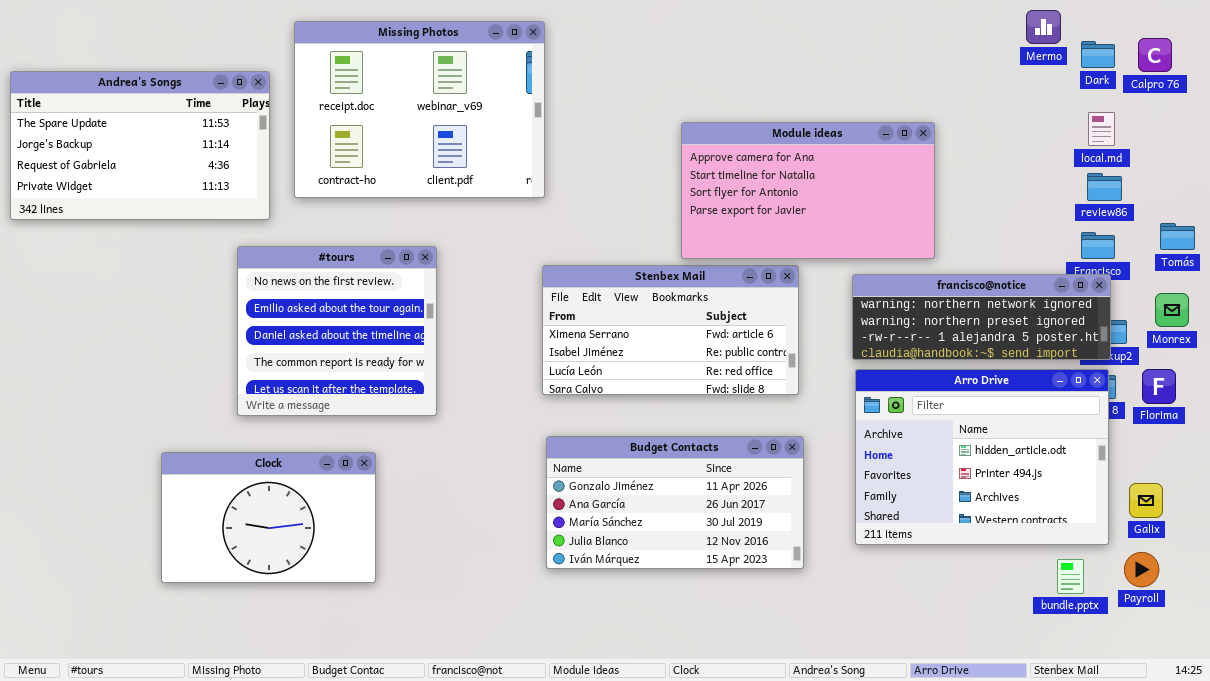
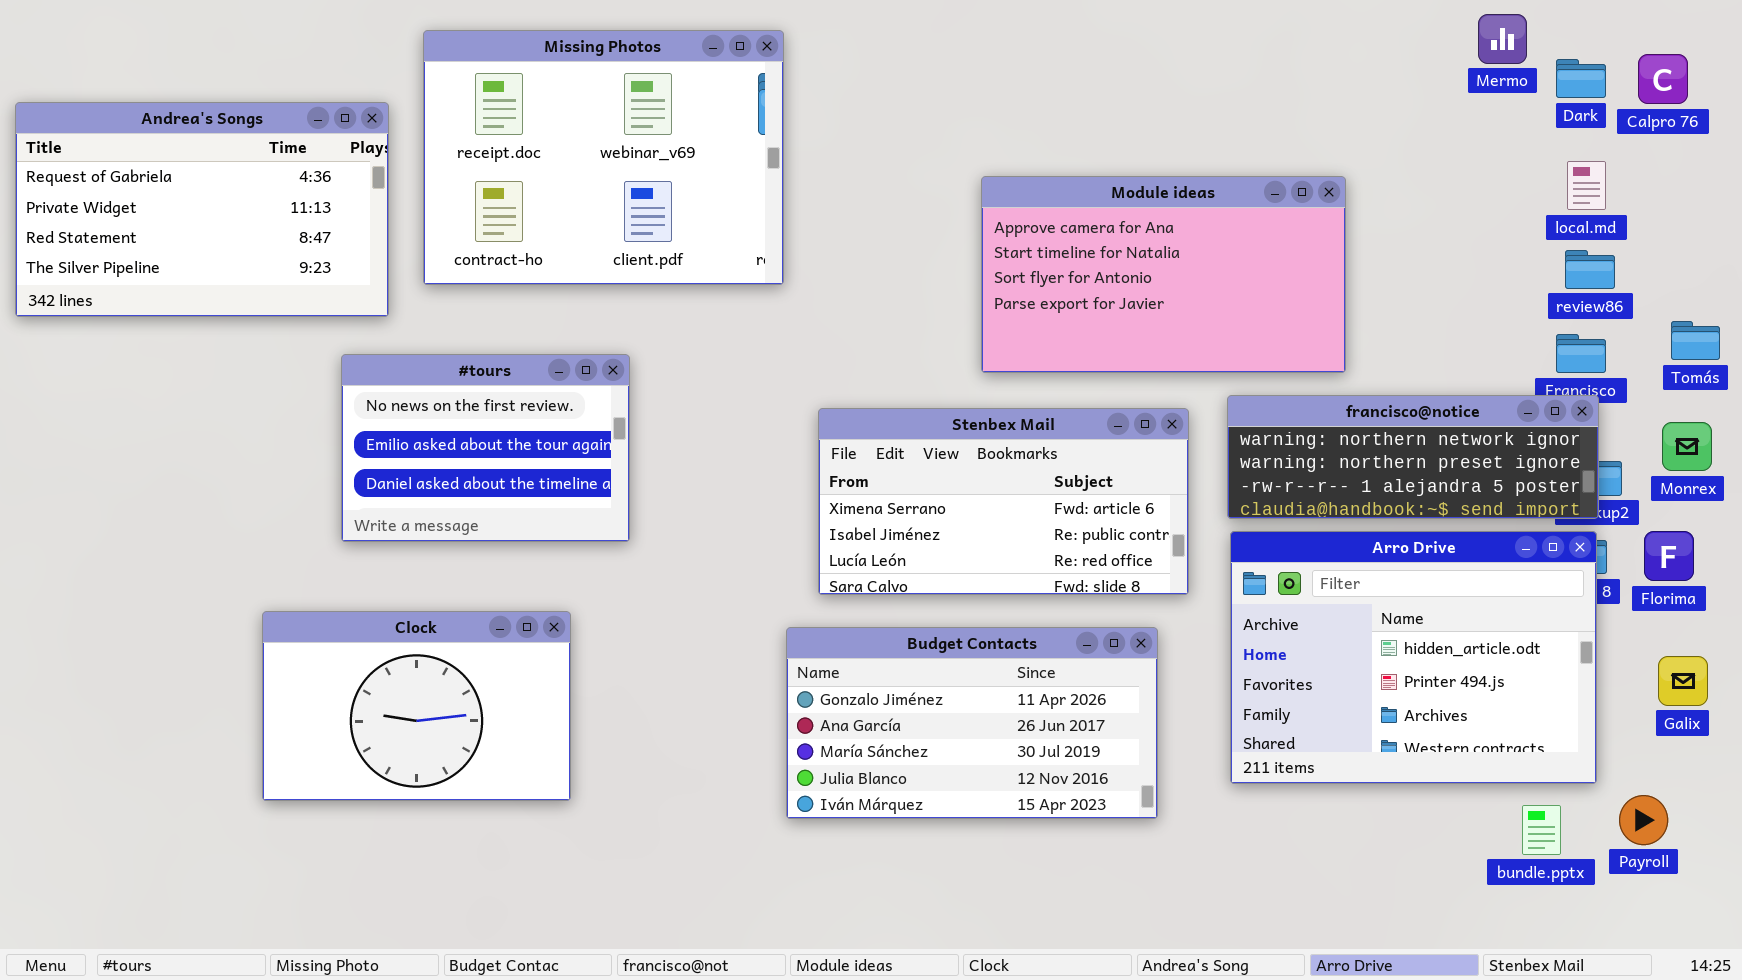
Andrea's Songs: [10,71,270,220] -> [15,102,389,317], scrolled down 2 rows
#tours: [237,246,437,416] -> [341,354,630,542], resized
Stenbex Mail: [542,265,799,395] -> [818,408,1189,595], moved
Clock: [161,452,376,583] -> [262,611,571,801], moved
Galix: [1129,483,1163,518] -> [1658,656,1708,706], moved

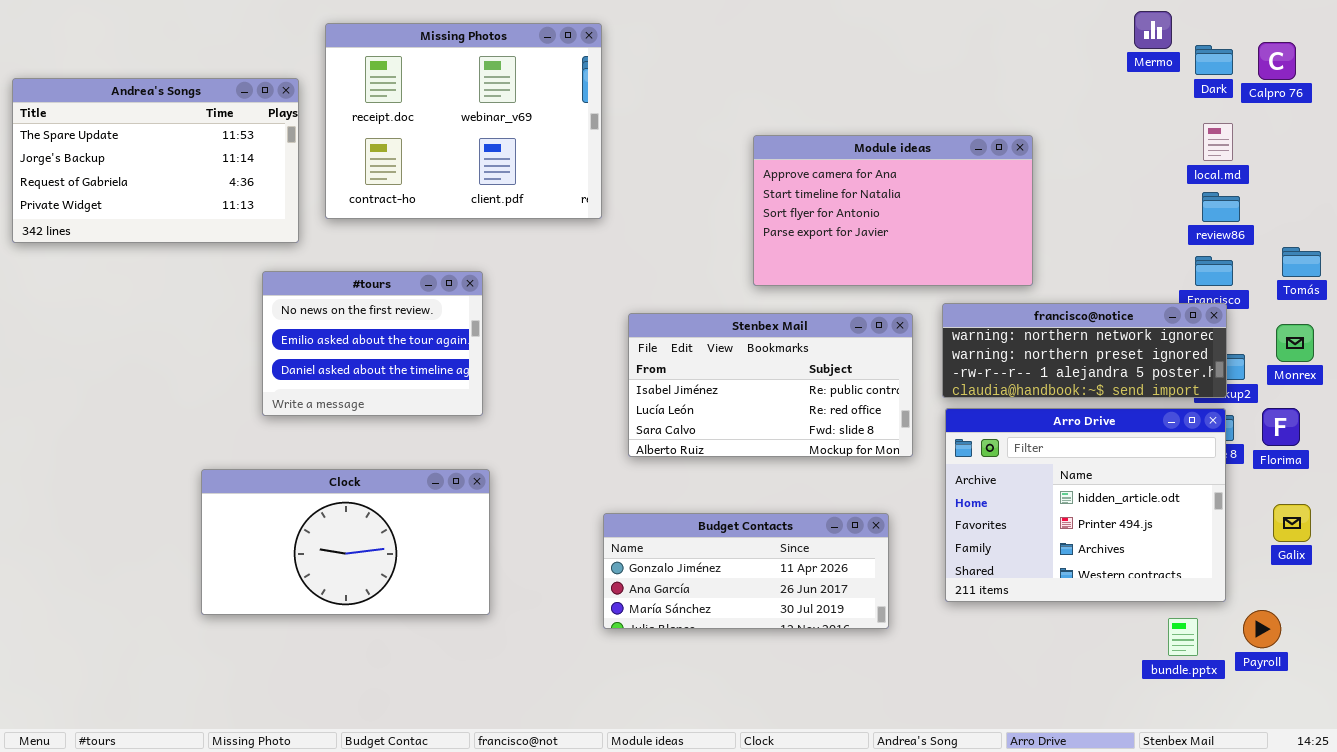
Andrea's Songs: [15,102,389,317] -> [12,78,299,243], scrolled up 2 rows
Stenbex Mail: [818,408,1189,595] -> [628,313,913,457], scrolled down 1 row
Clock: [262,611,571,801] -> [201,469,490,615], resized
Budget Contacts: [786,627,1158,819] -> [603,513,889,629], resized

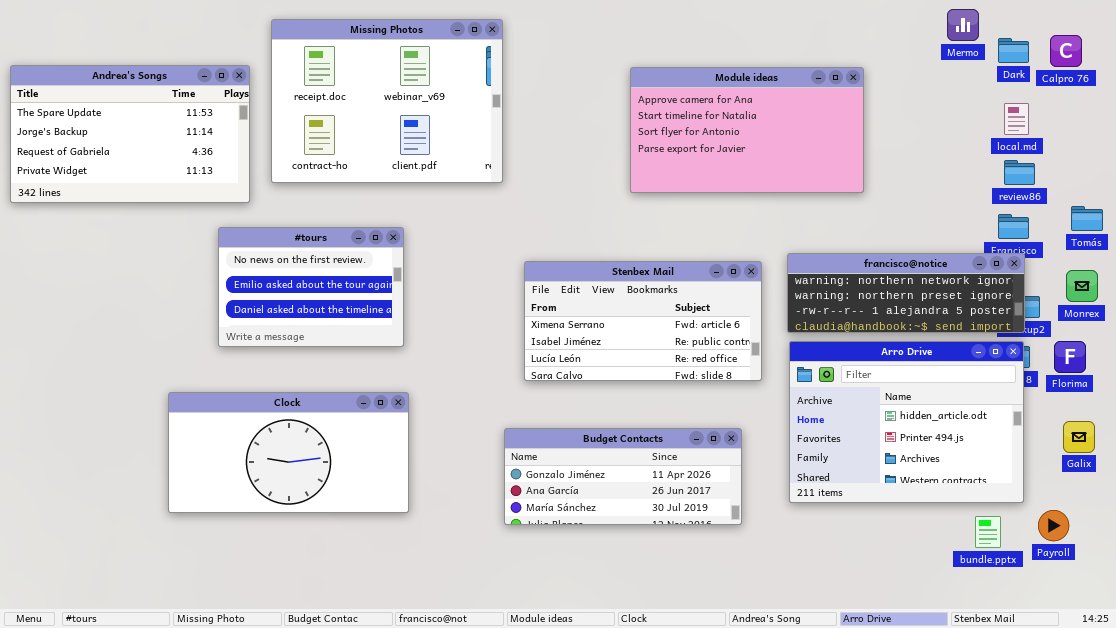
Module ideas: [753,135,1033,286] -> [630,67,864,193], moved
Stenbex Mail: [628,313,913,457] -> [524,261,762,381], scrolled up 1 row

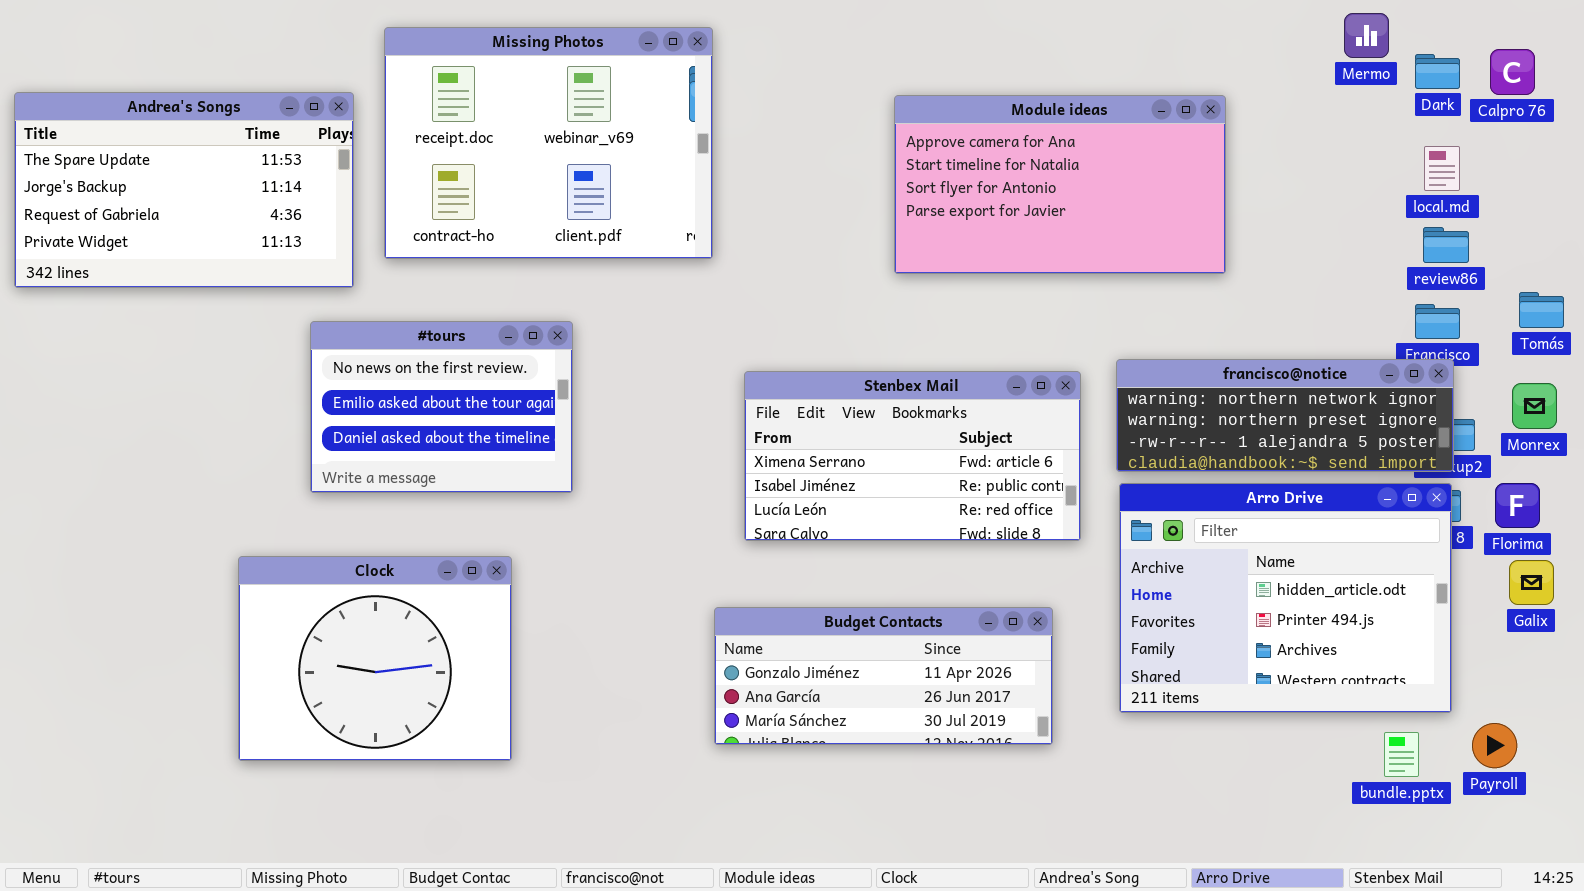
Clock: [168,392,409,513] -> [238,556,512,761], resized
Galix: [1063,421,1095,453] -> [1509,560,1554,605], moved

